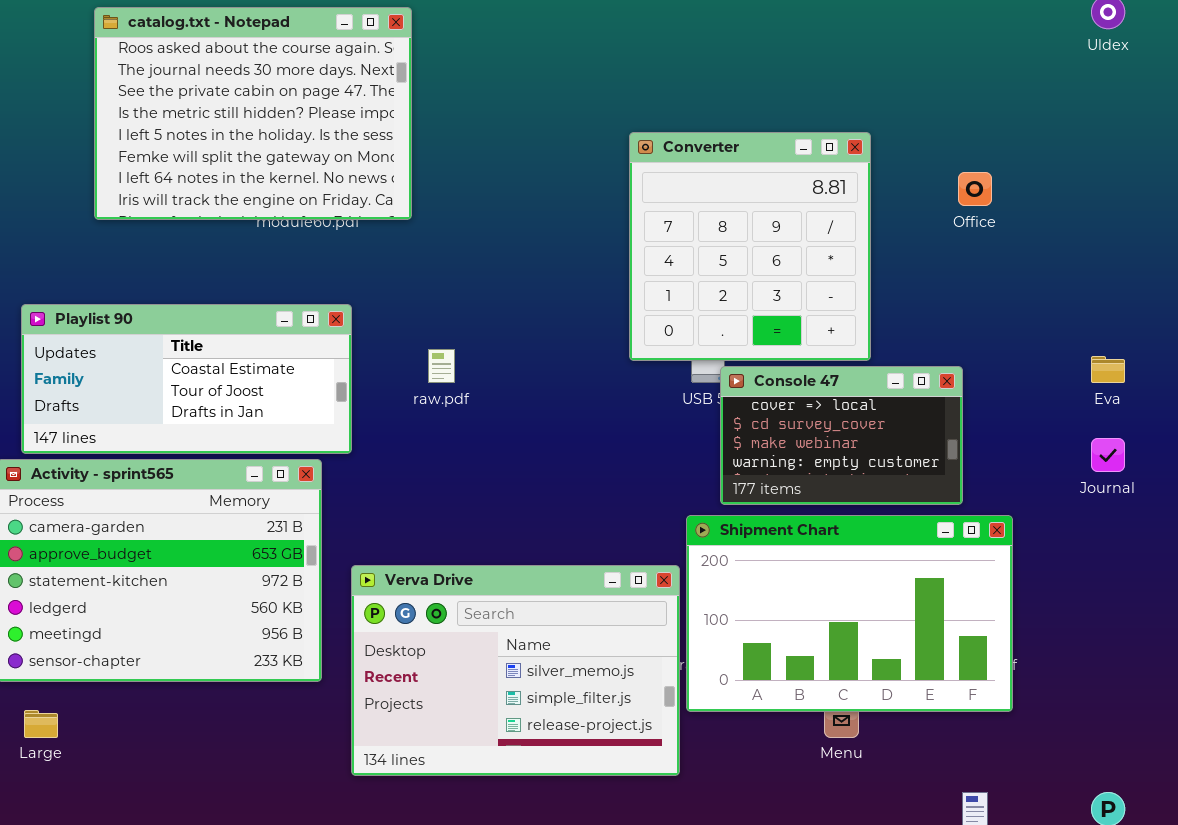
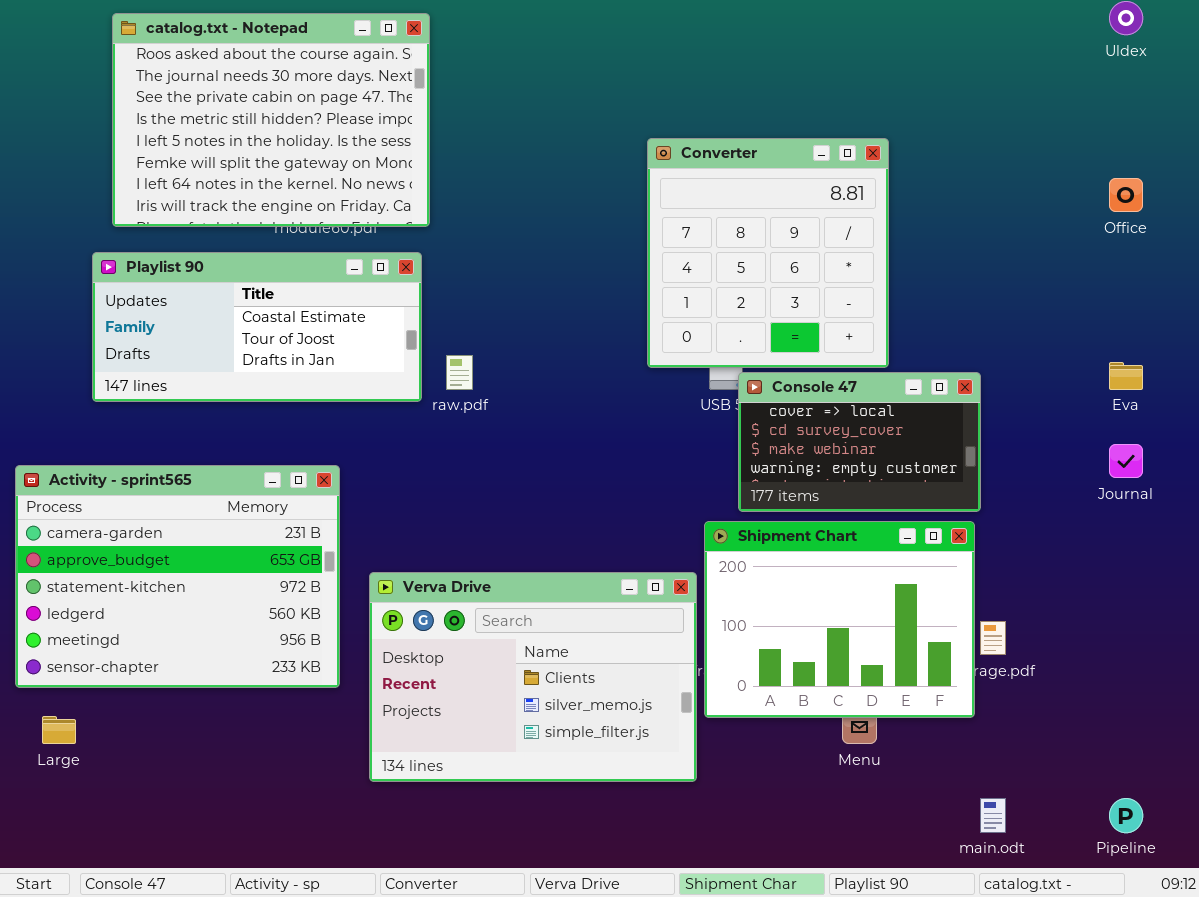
Office: [958,172,992,206] -> [1109,178,1143,212], moved
Playlist 90: [21,304,352,454] -> [92,252,422,402], moved
Shipment Chart: [686,515,1013,712] -> [704,521,975,718], resized
Verva Drive: [351,565,680,776] -> [369,572,697,782], scrolled up 1 row

